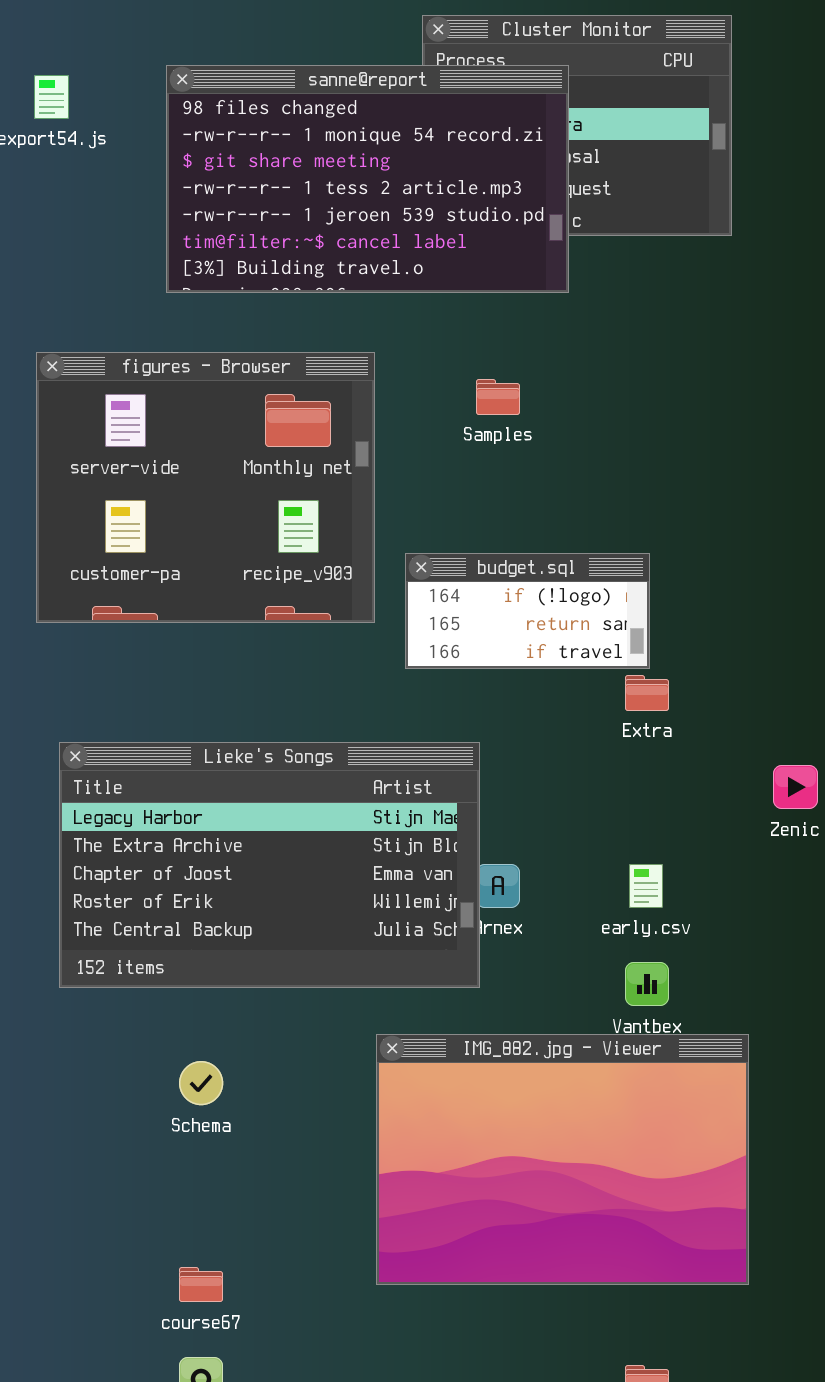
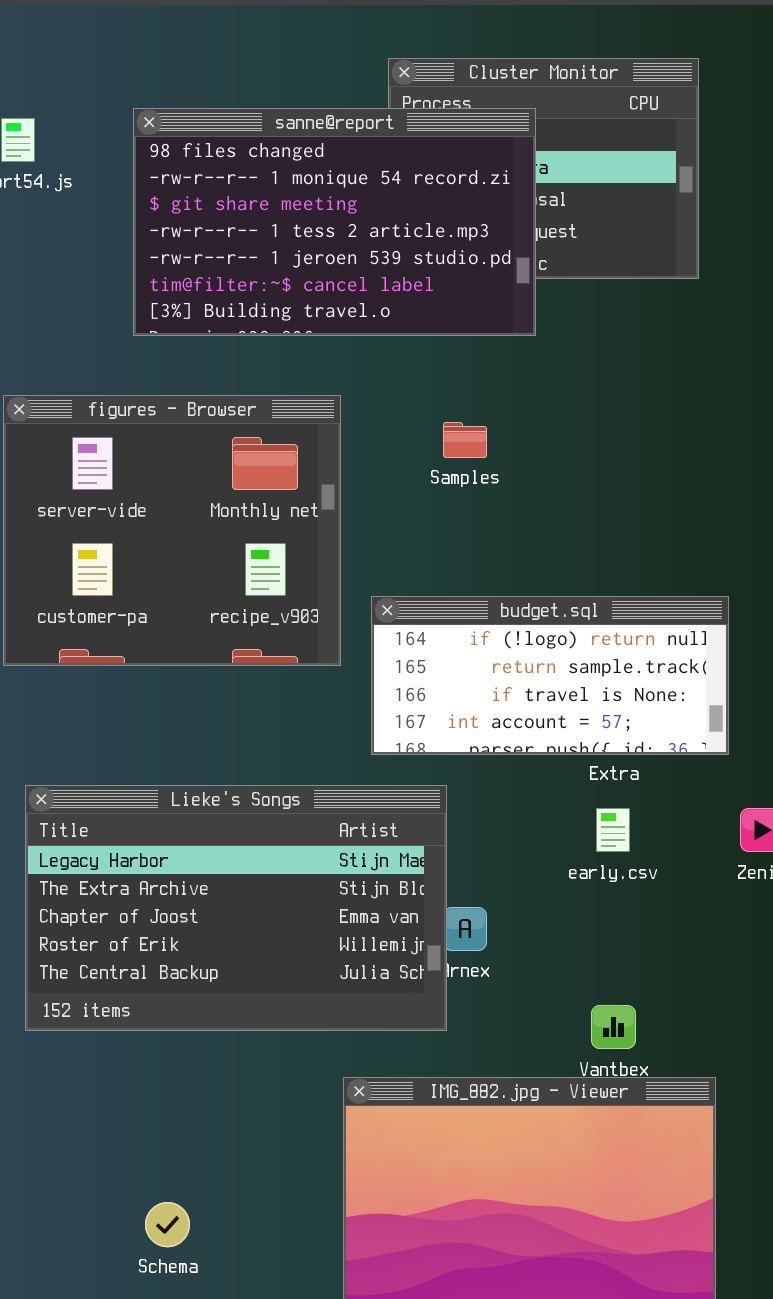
budget.sql: [405,553,650,669] -> [371,596,729,755], resized
early.csv: [629,864,663,908] -> [596,808,630,852], moved
Schema: [179,1061,223,1105] -> [145,1202,190,1247], moved

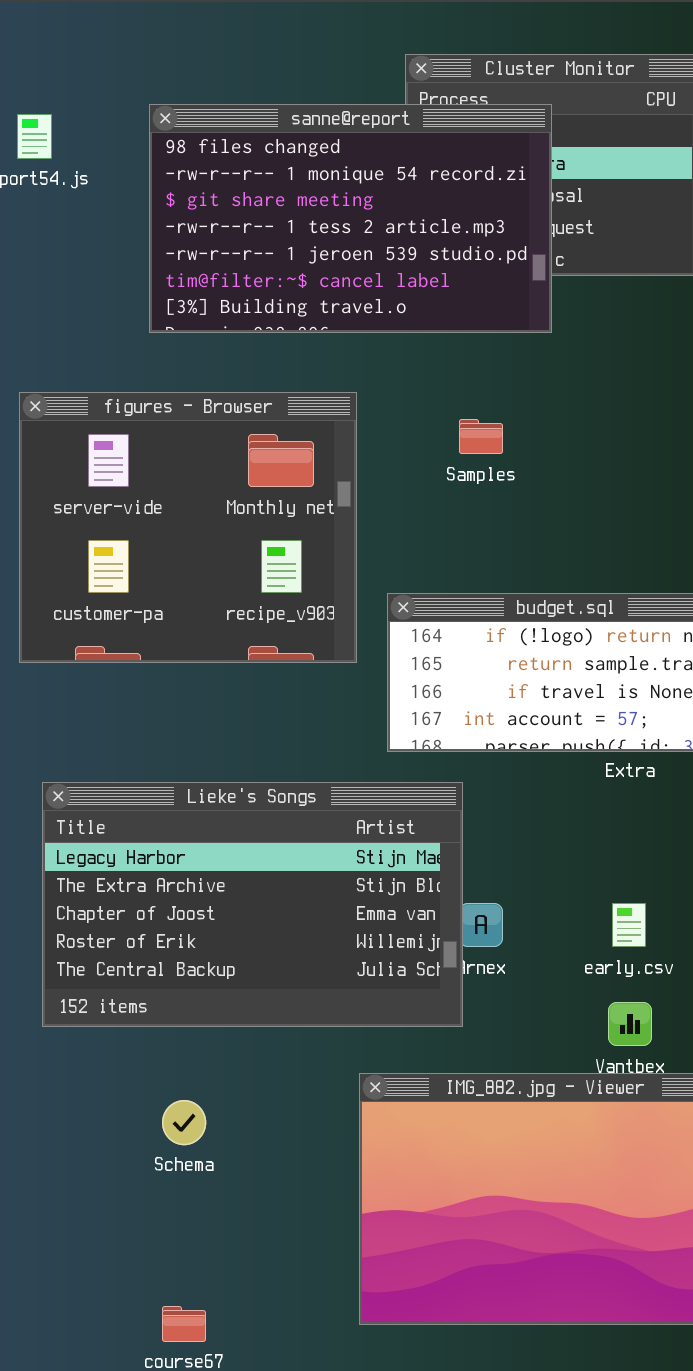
early.csv: [596,808,630,852] -> [612,903,646,947], moved
Schema: [145,1202,190,1247] -> [162,1100,206,1145], moved

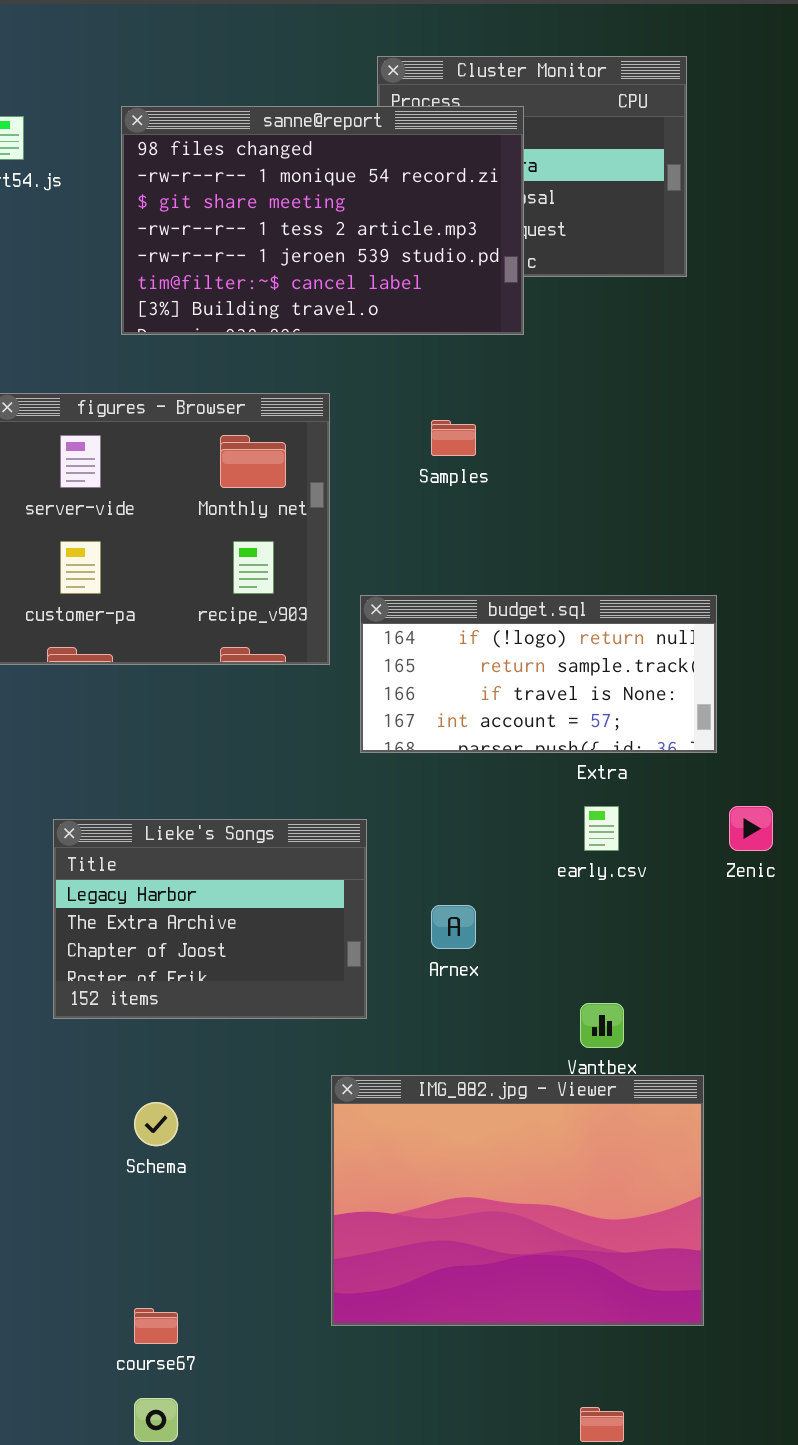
Lieke's Songs: [42,782,463,1027] -> [53,819,367,1019], moved, resized
early.csv: [612,903,646,947] -> [584,806,619,851], moved

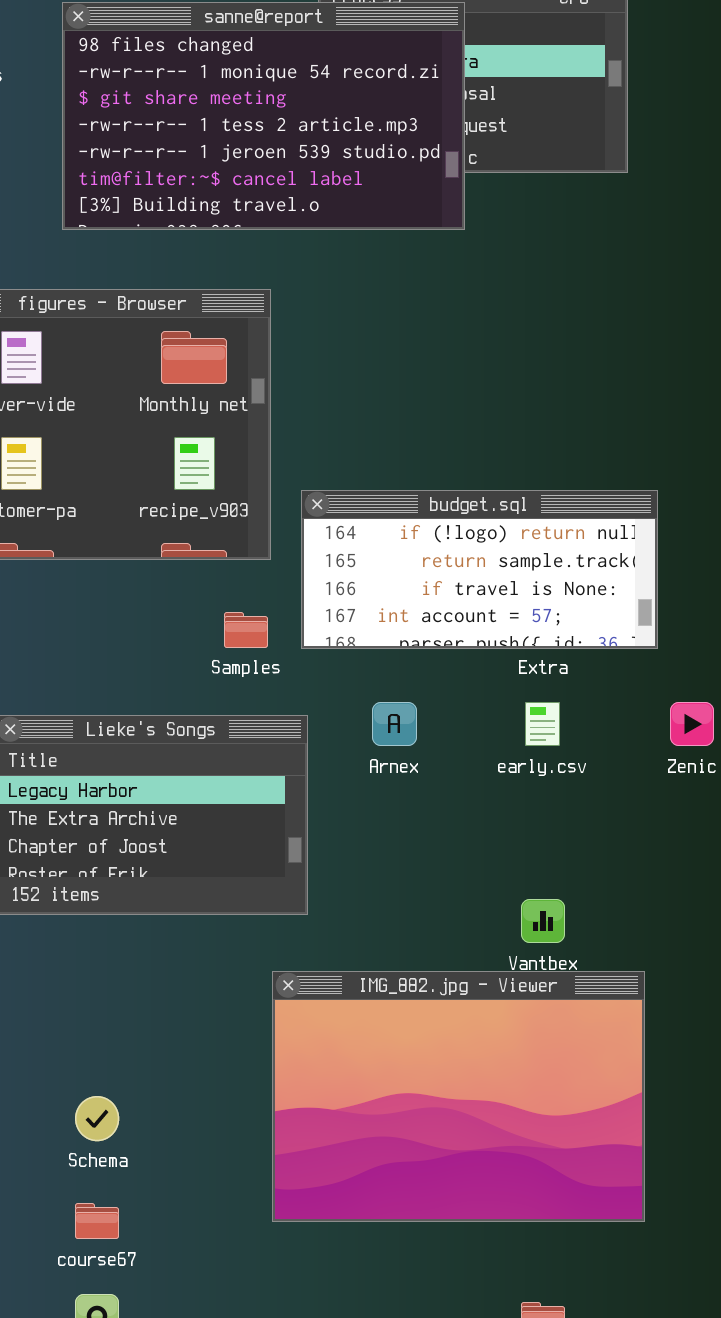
Samples: [431,420,476,456] -> [224,612,268,648], moved
Arnex: [431,905,476,949] -> [372,702,417,746], moved
Schema: [134,1102,178,1146] -> [75,1096,119,1141], moved

